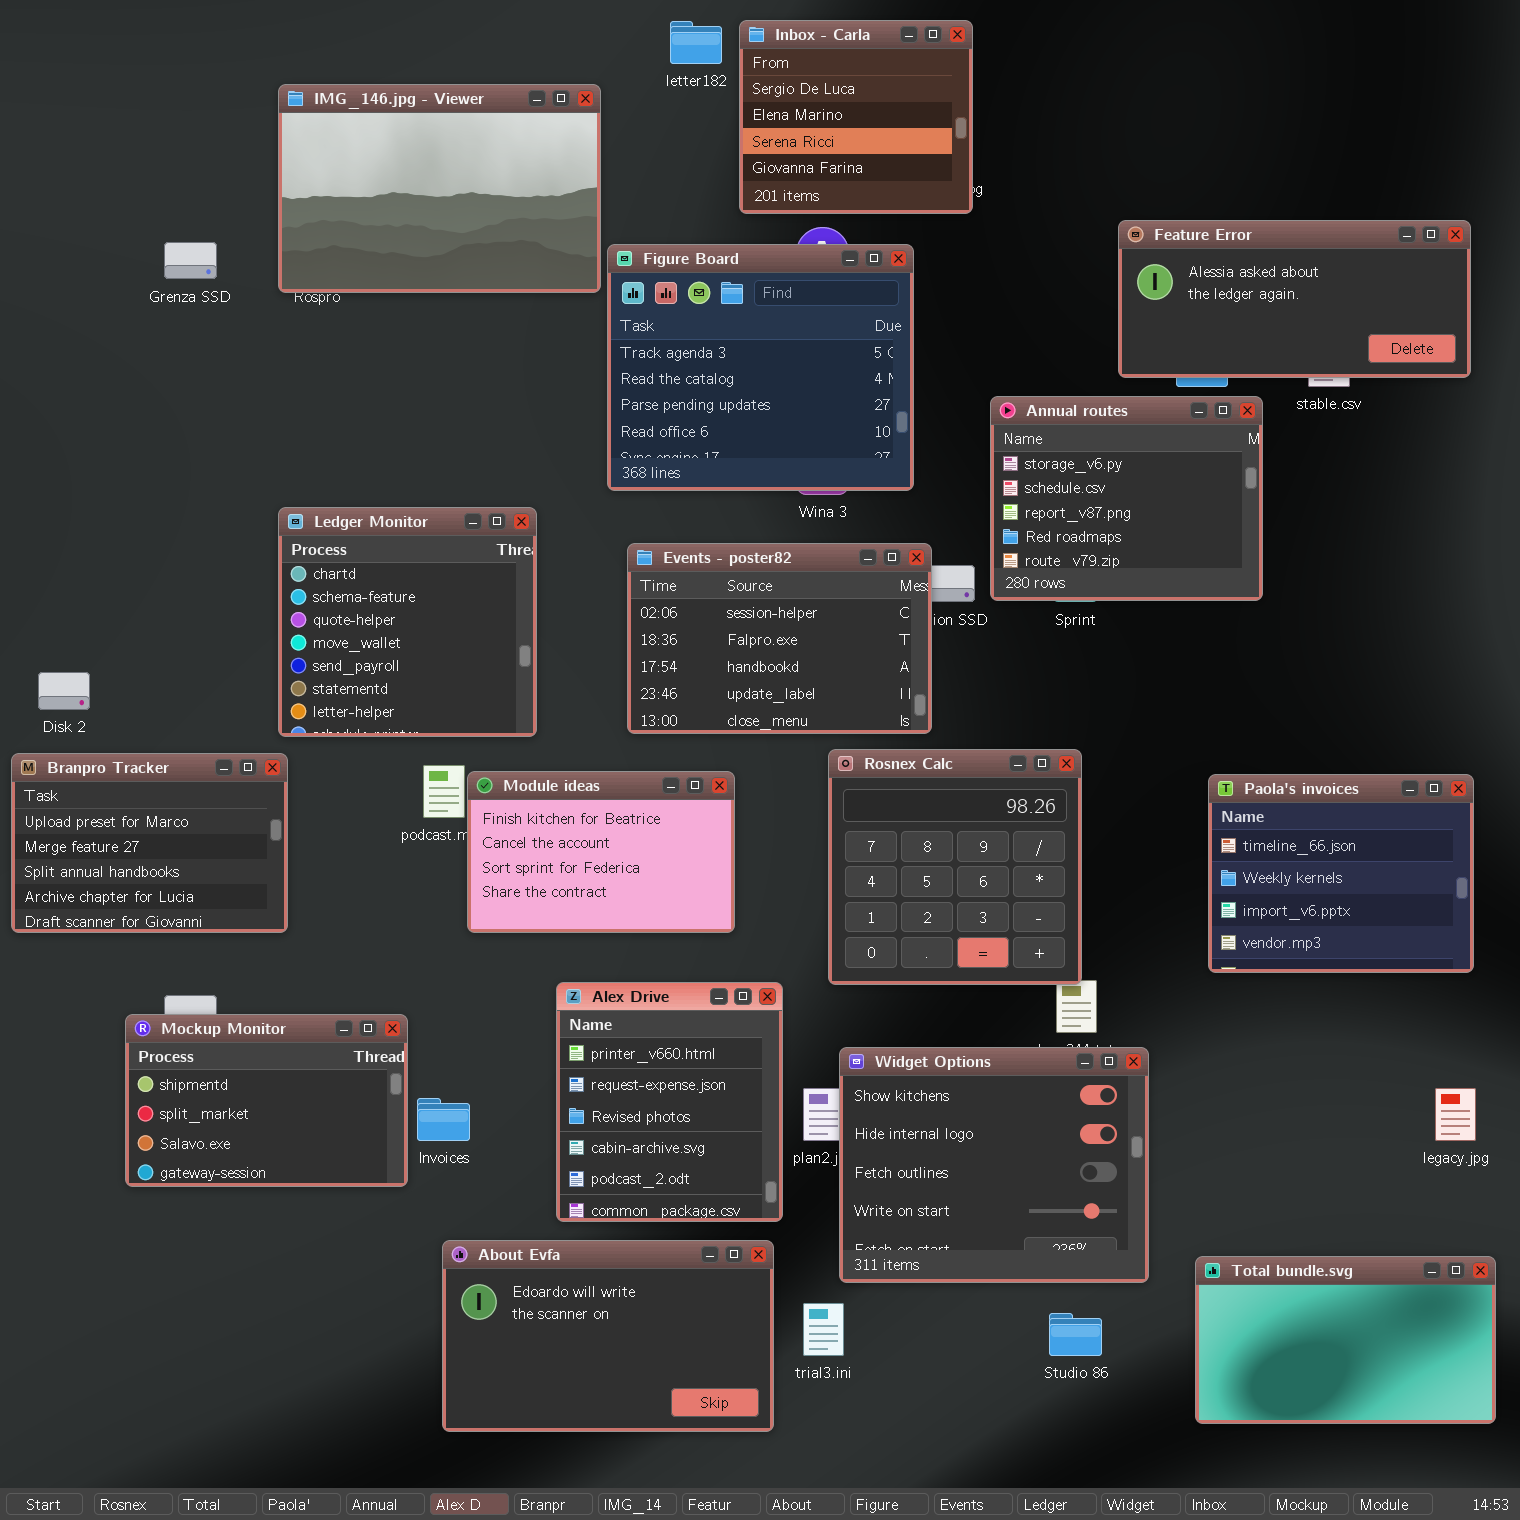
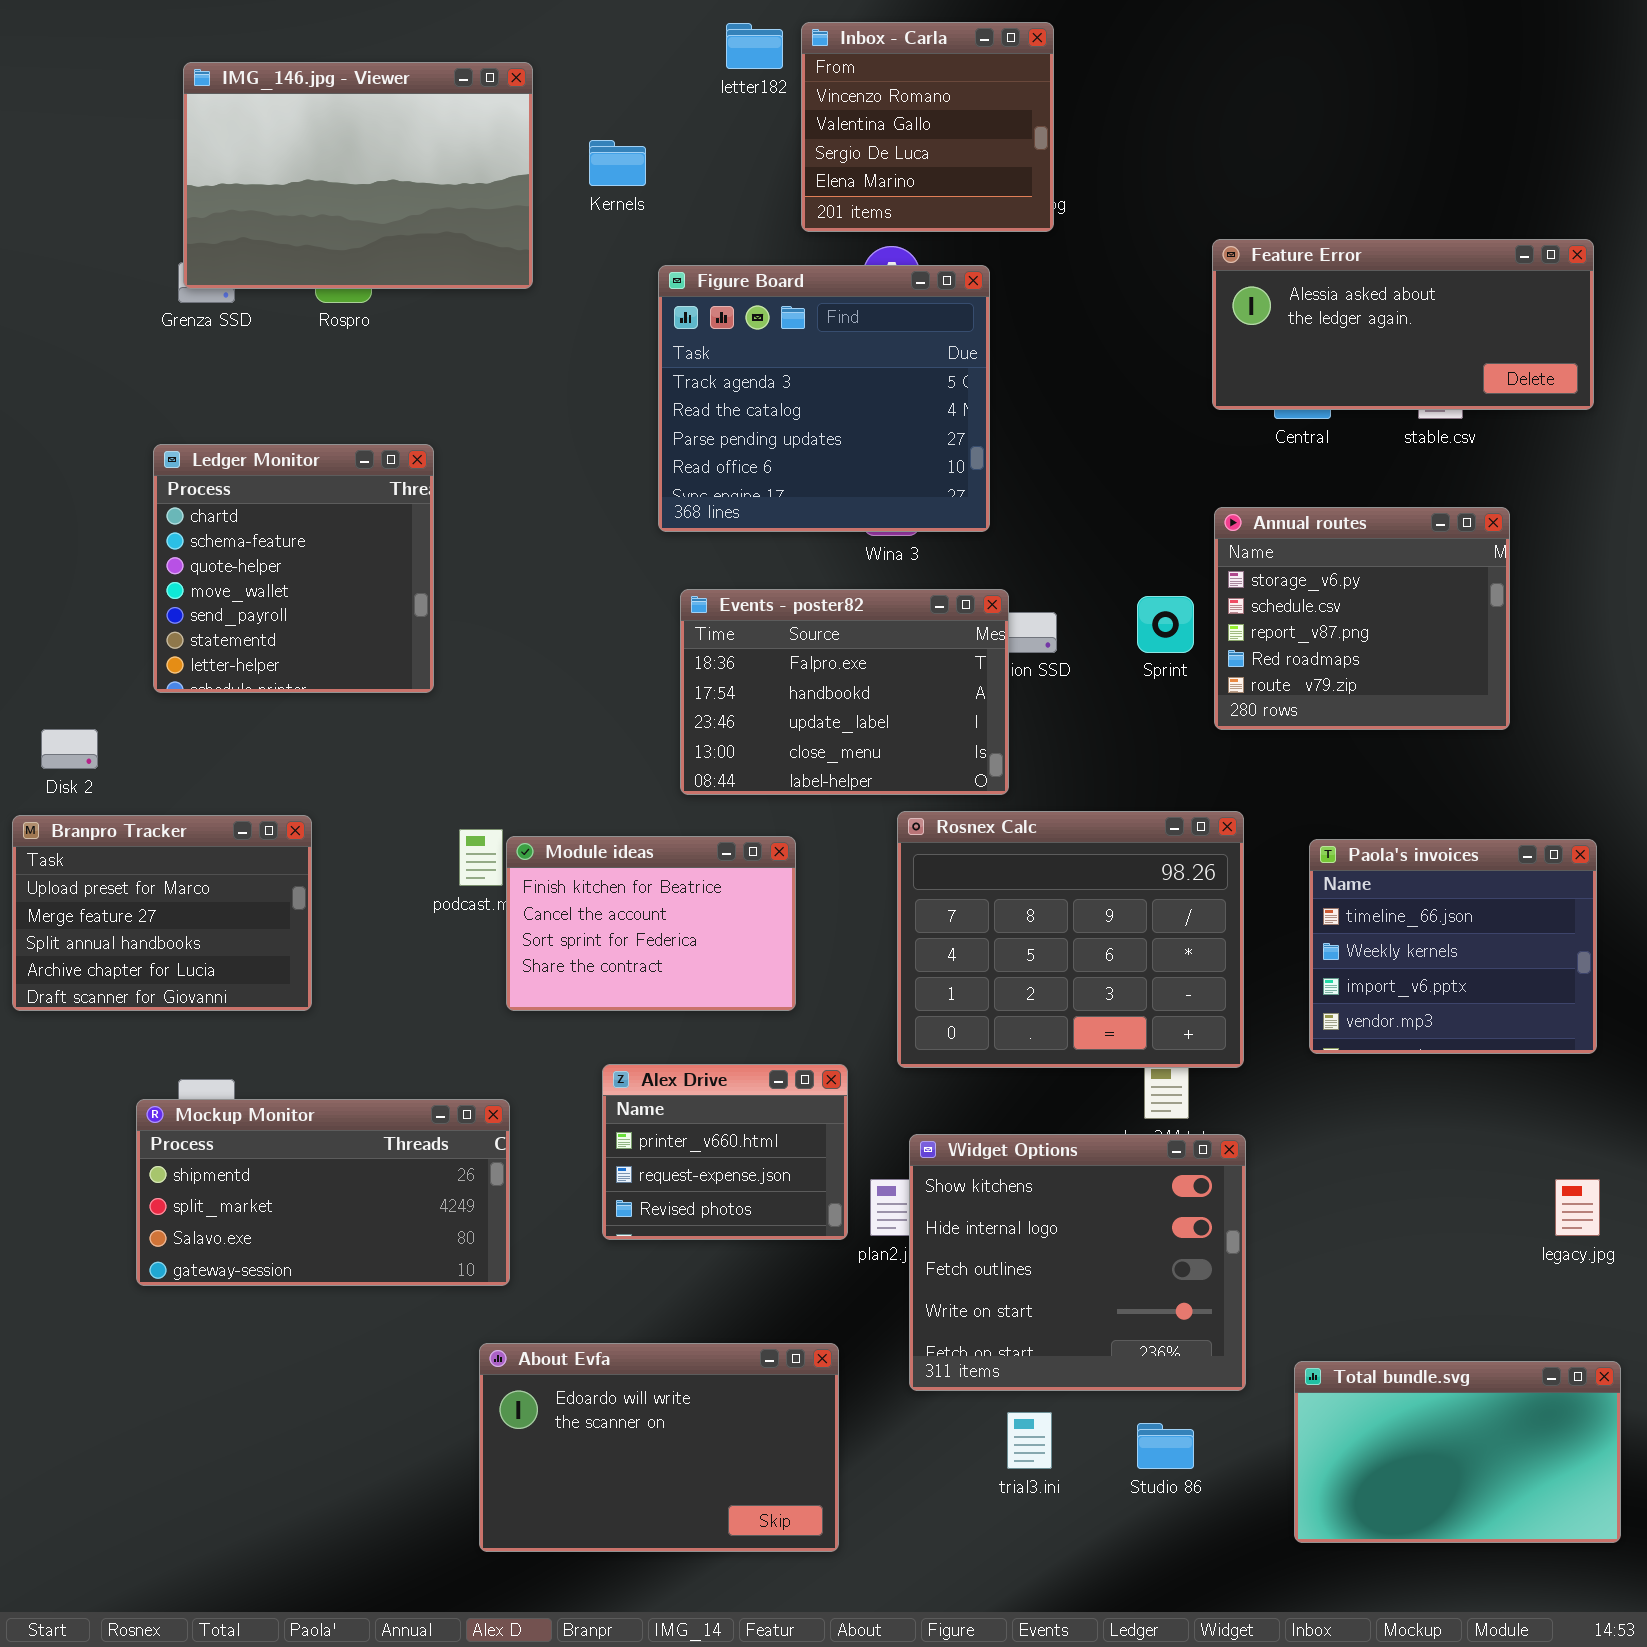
Inbox - Carla: [739,20,973,214] -> [801,22,1054,232], scrolled up 2 rows
IMG_146.jpg - Viewer: [278,84,601,293] -> [183,62,533,289], moved
Annual routes: [990,396,1263,601] -> [1214,507,1510,730], moved
Ledger Monitor: [278,507,537,737] -> [153,444,434,693], moved
Events - poster82: [627,543,932,734] -> [680,589,1009,795], scrolled down 1 row
Rosnex Calc: [828,749,1082,985] -> [897,811,1244,1068], resized
Alex Drive: [556,982,783,1222] -> [602,1064,848,1240], resized
Mockup Monitor: [125,1014,408,1187] -> [136,1099,510,1286], resized
trial3.ini: [803,1303,844,1356] -> [1007,1412,1052,1469], moved

